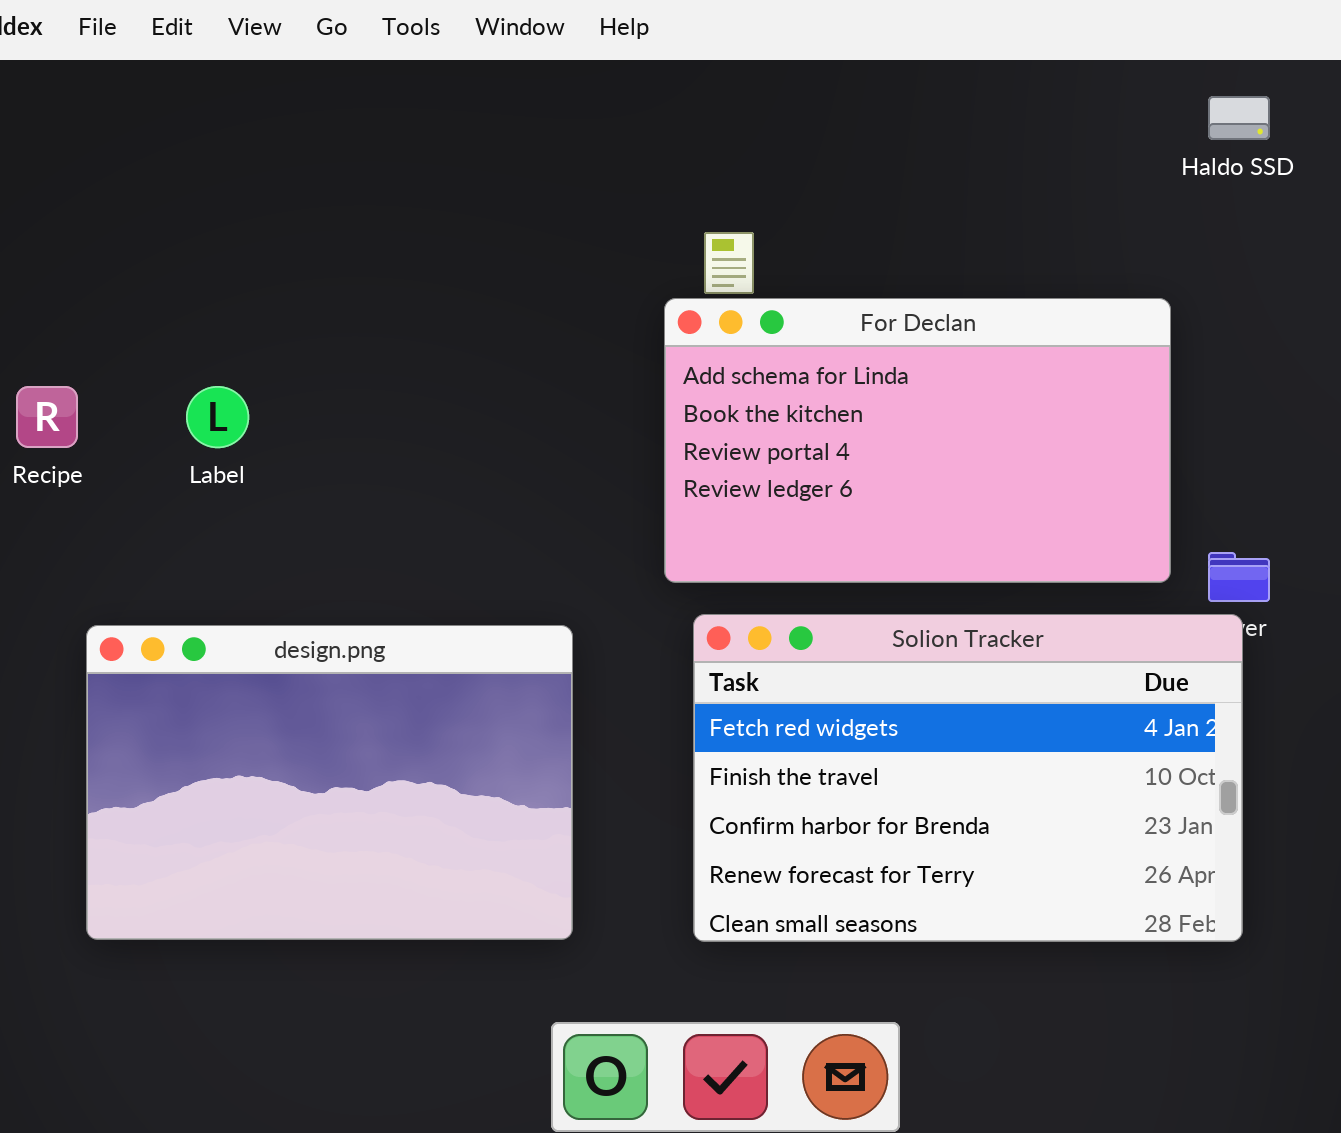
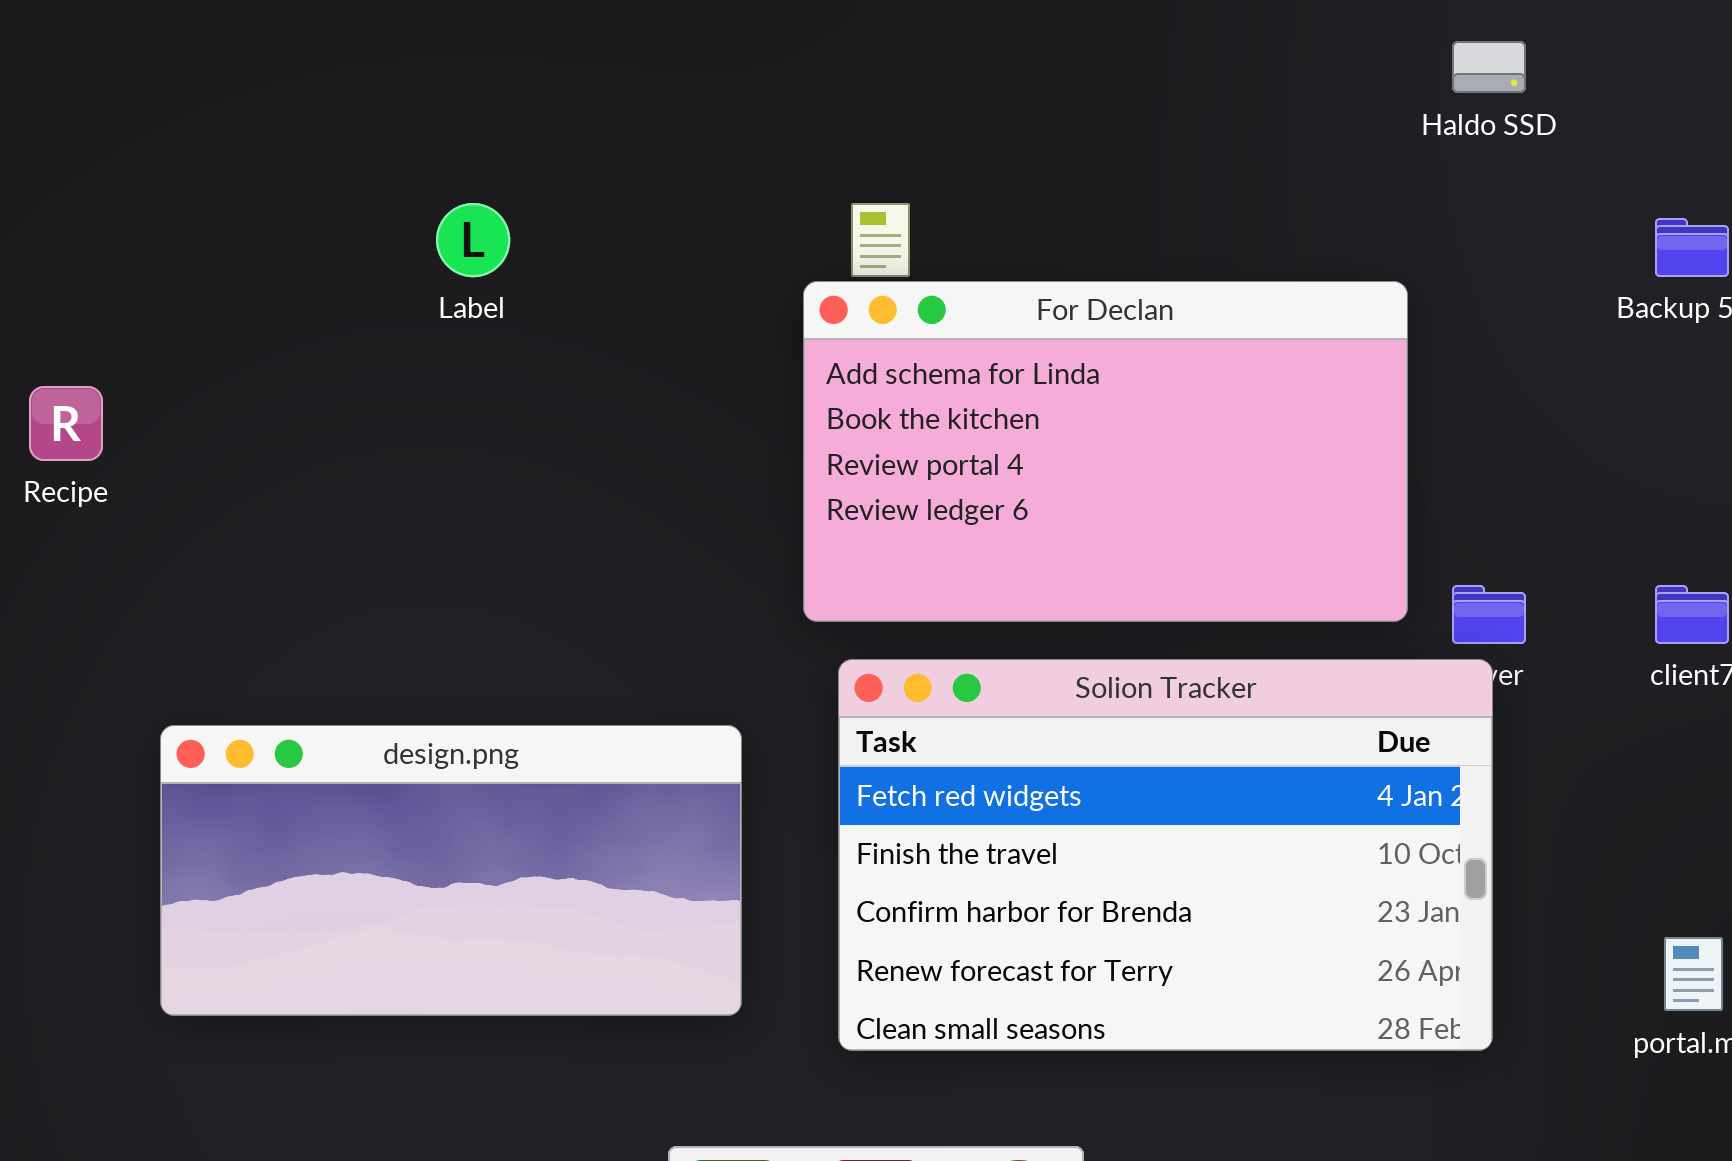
Label: [186,386,249,448] -> [436,203,510,277], moved
design.png: [86,625,573,940] -> [160,725,742,1016], moved, resized

